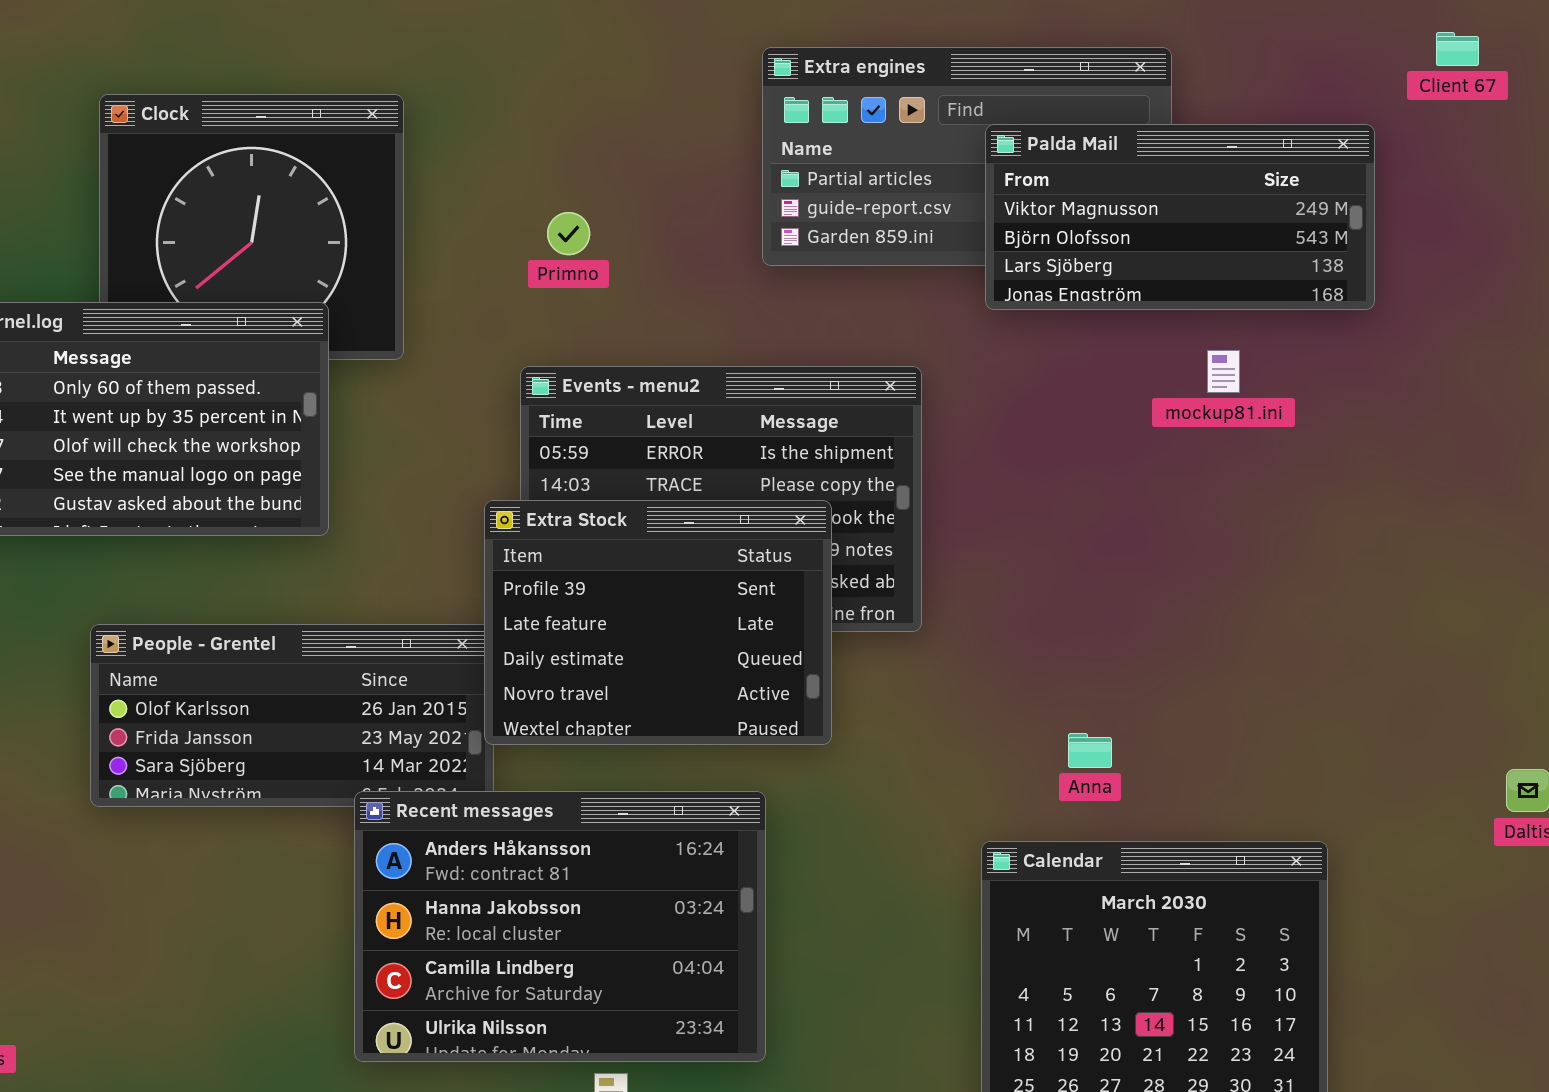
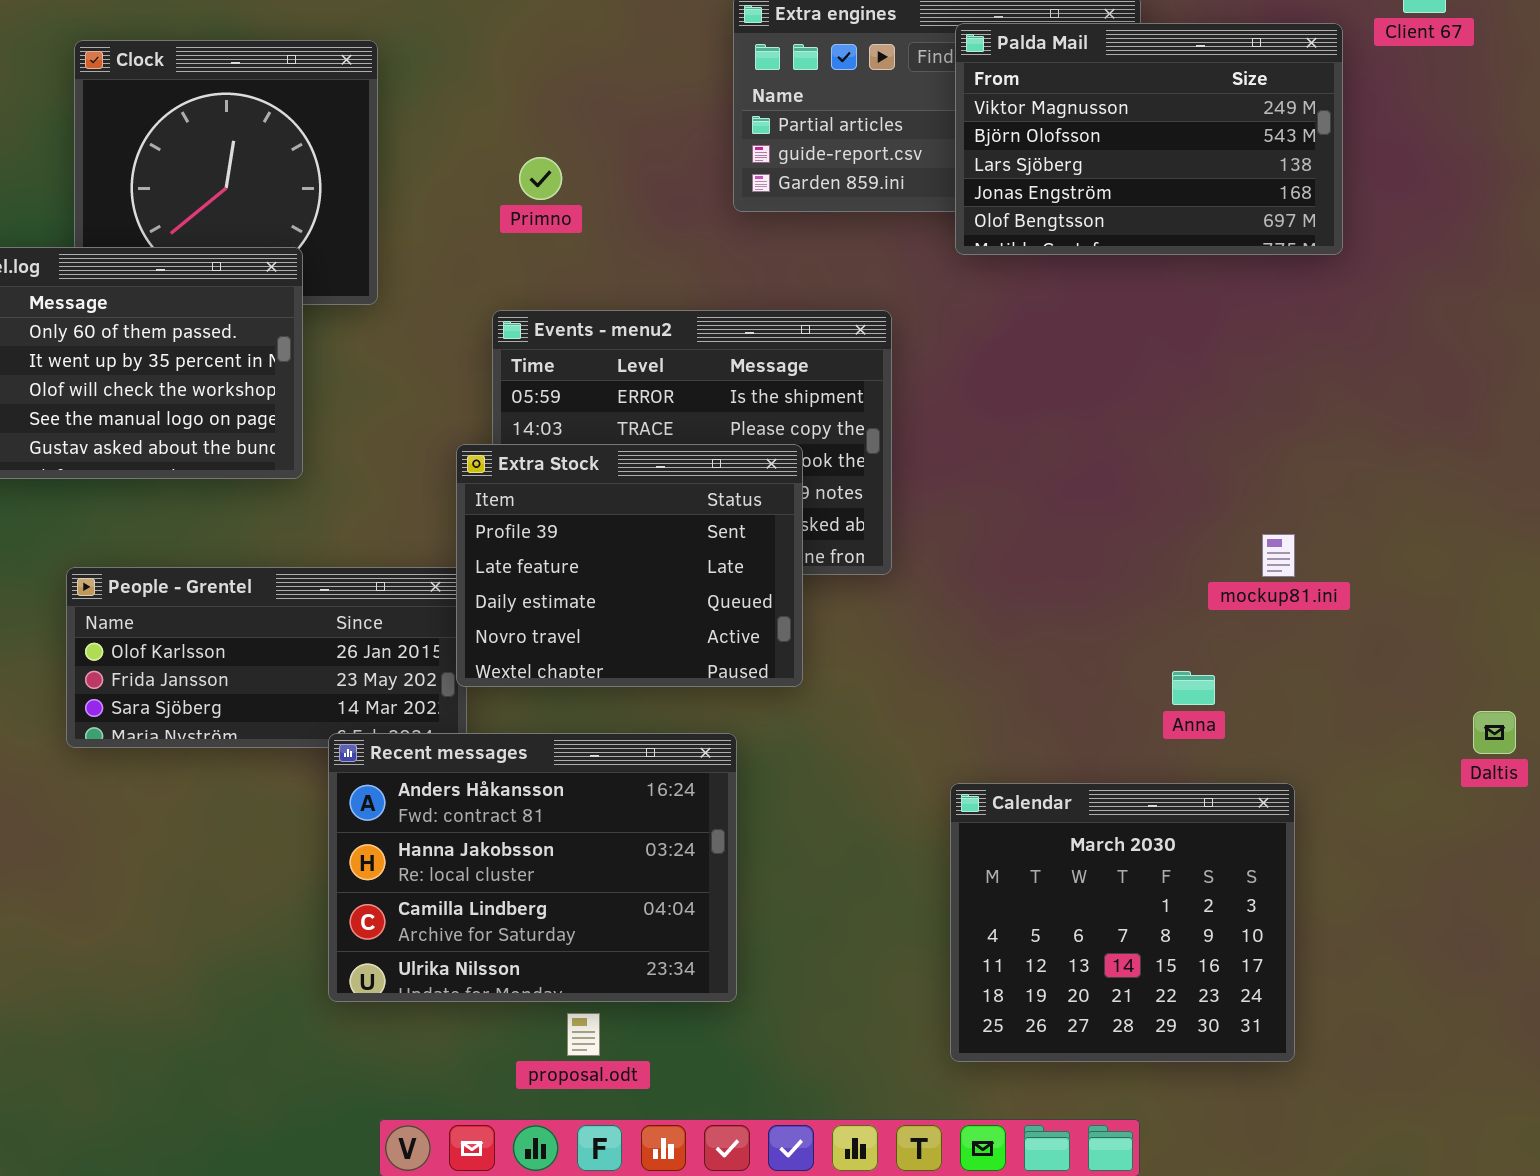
Palda Mail: [985,124,1375,310] -> [955,23,1343,255], resized
mockup81.ini: [1207,350,1240,393] -> [1262,534,1295,577], moved
Anna: [1068,733,1112,768] -> [1172,671,1215,705], moved

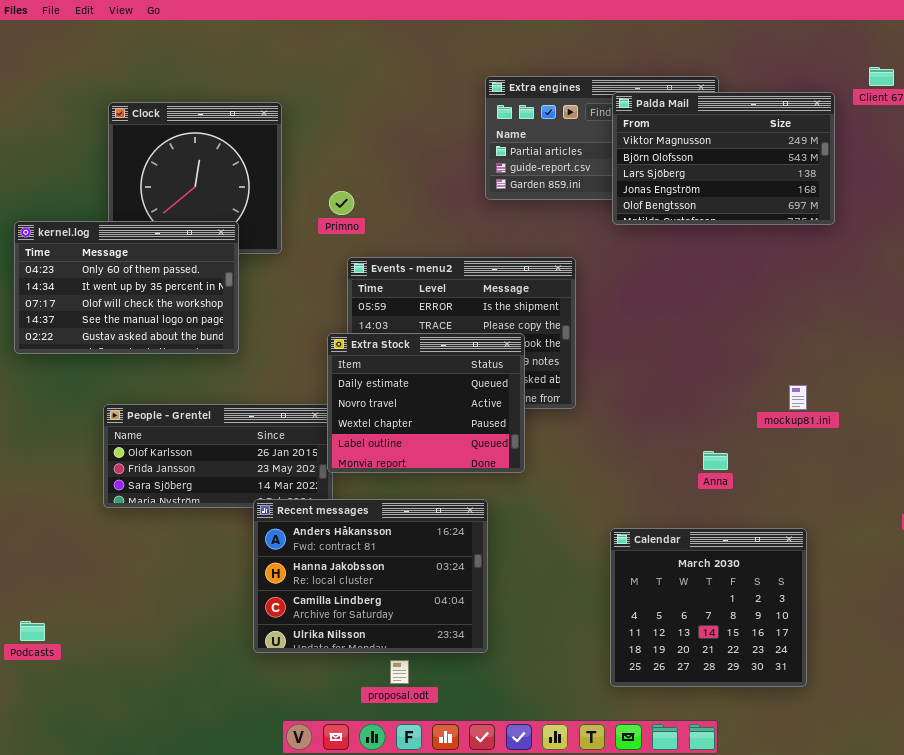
Primno: [519,157,562,200] -> [329,191,354,215], moved
Extra Stock: [456,444,803,687] -> [327,333,525,473], scrolled down 2 rows
Anna: [1172,671,1215,705] -> [703,451,728,470], moved

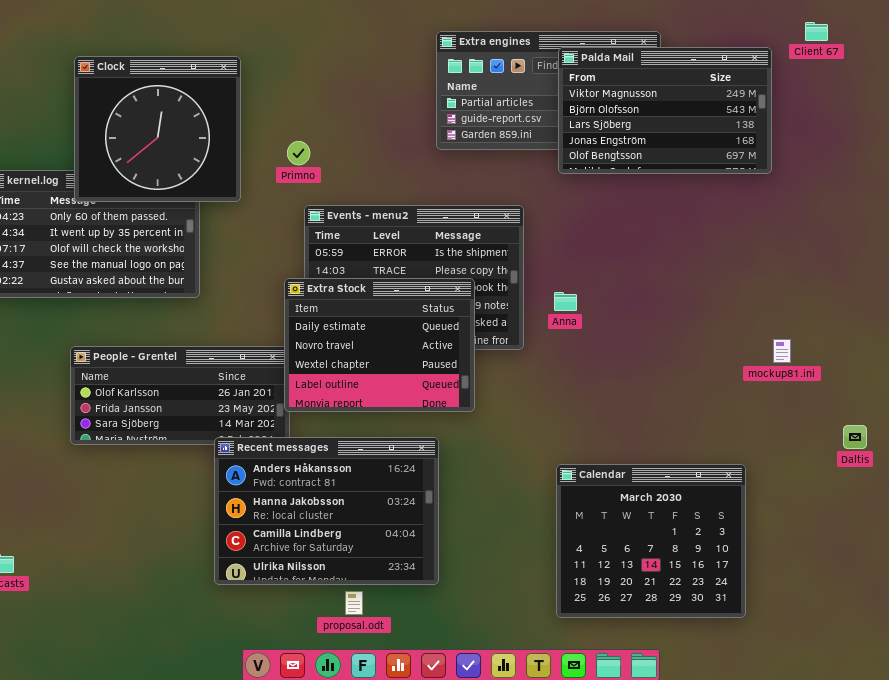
Clock: [108,102,282,254] -> [74,56,241,202], raised
mockup81.ini: [789,385,807,410] -> [773,339,791,363], moved
Anna: [703,451,728,470] -> [554,292,577,311], moved

